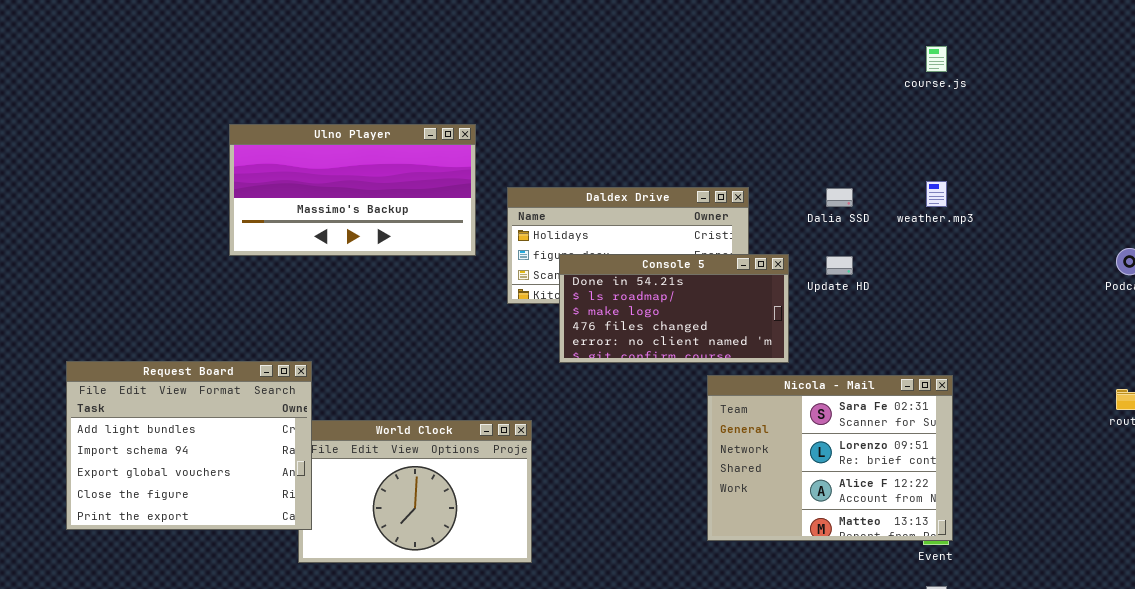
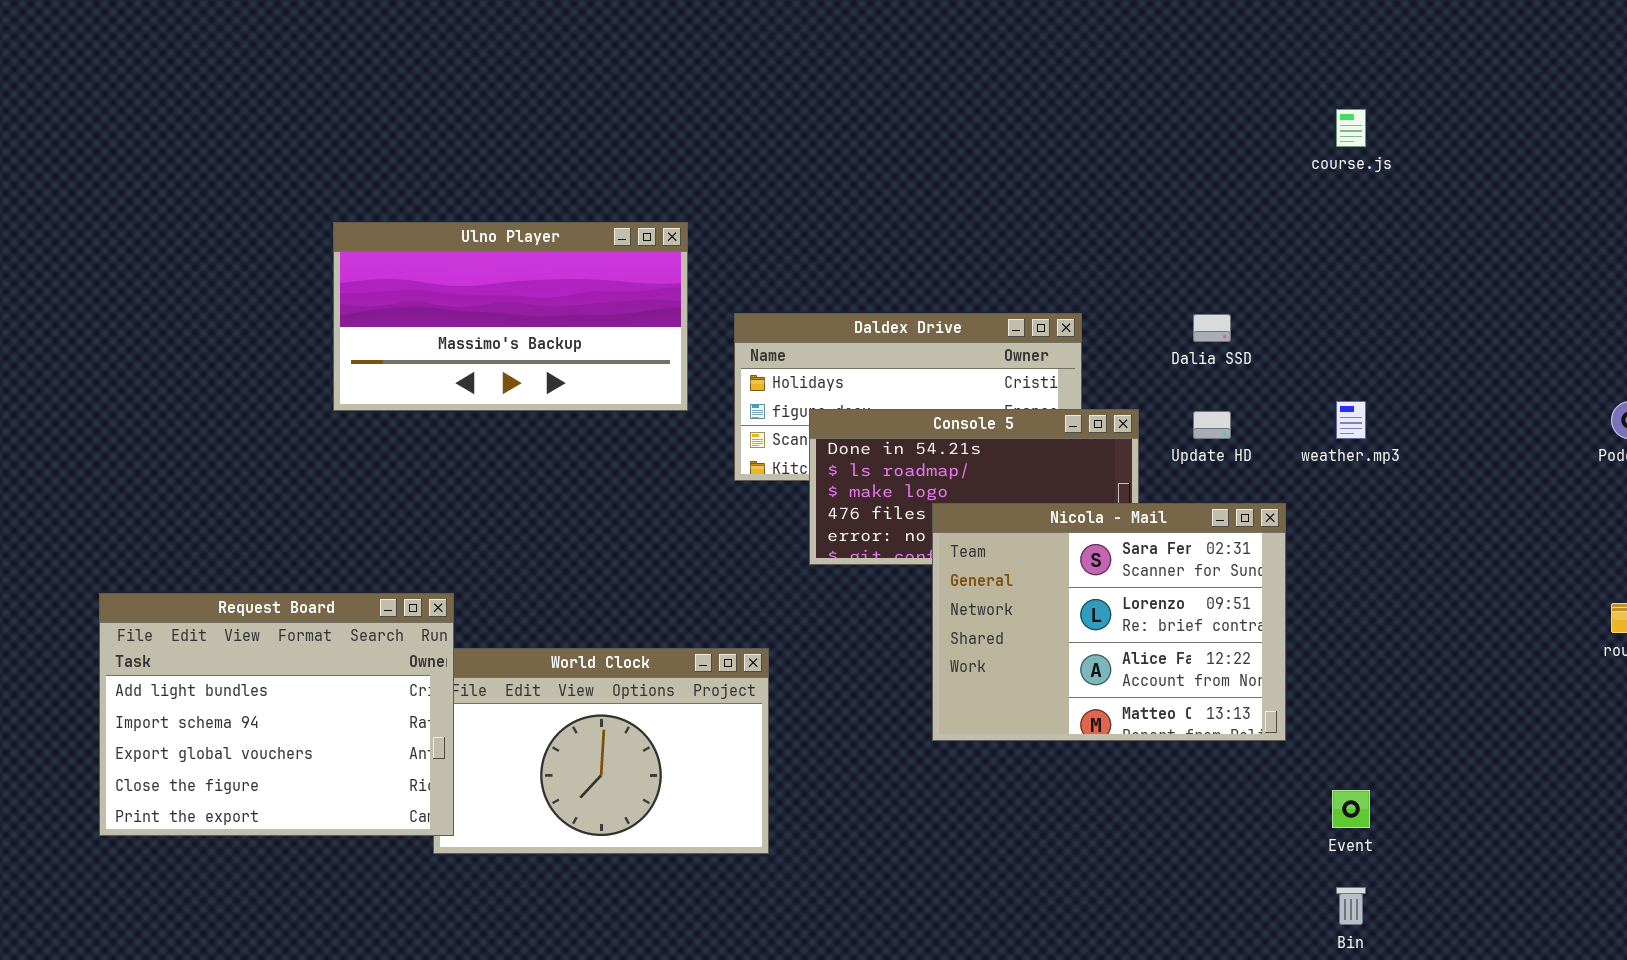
weather.mp3: [926,181,947,207] -> [1336,401,1366,439], moved
Request Board: [66,361,312,530] -> [99,593,454,836], moved
Nicola - Mail: [707,375,953,541] -> [932,503,1286,741], moved

